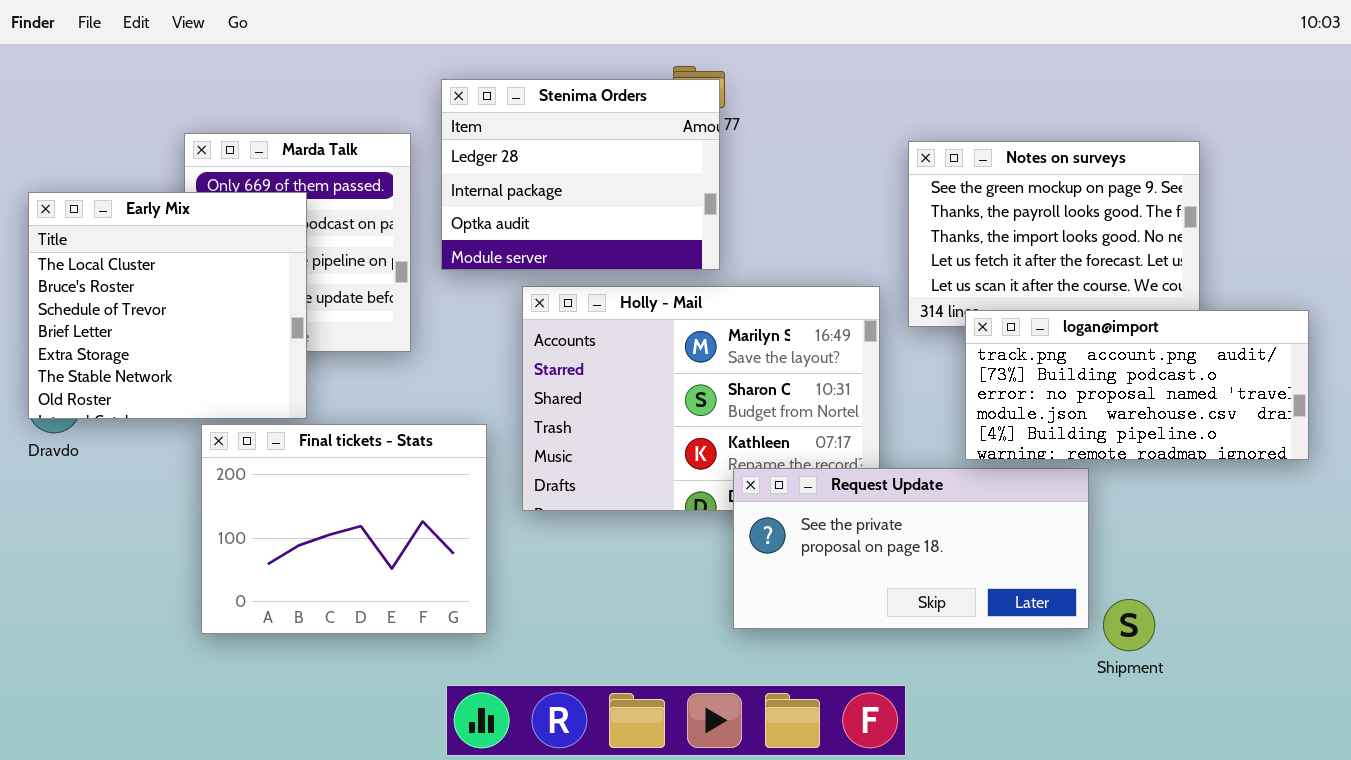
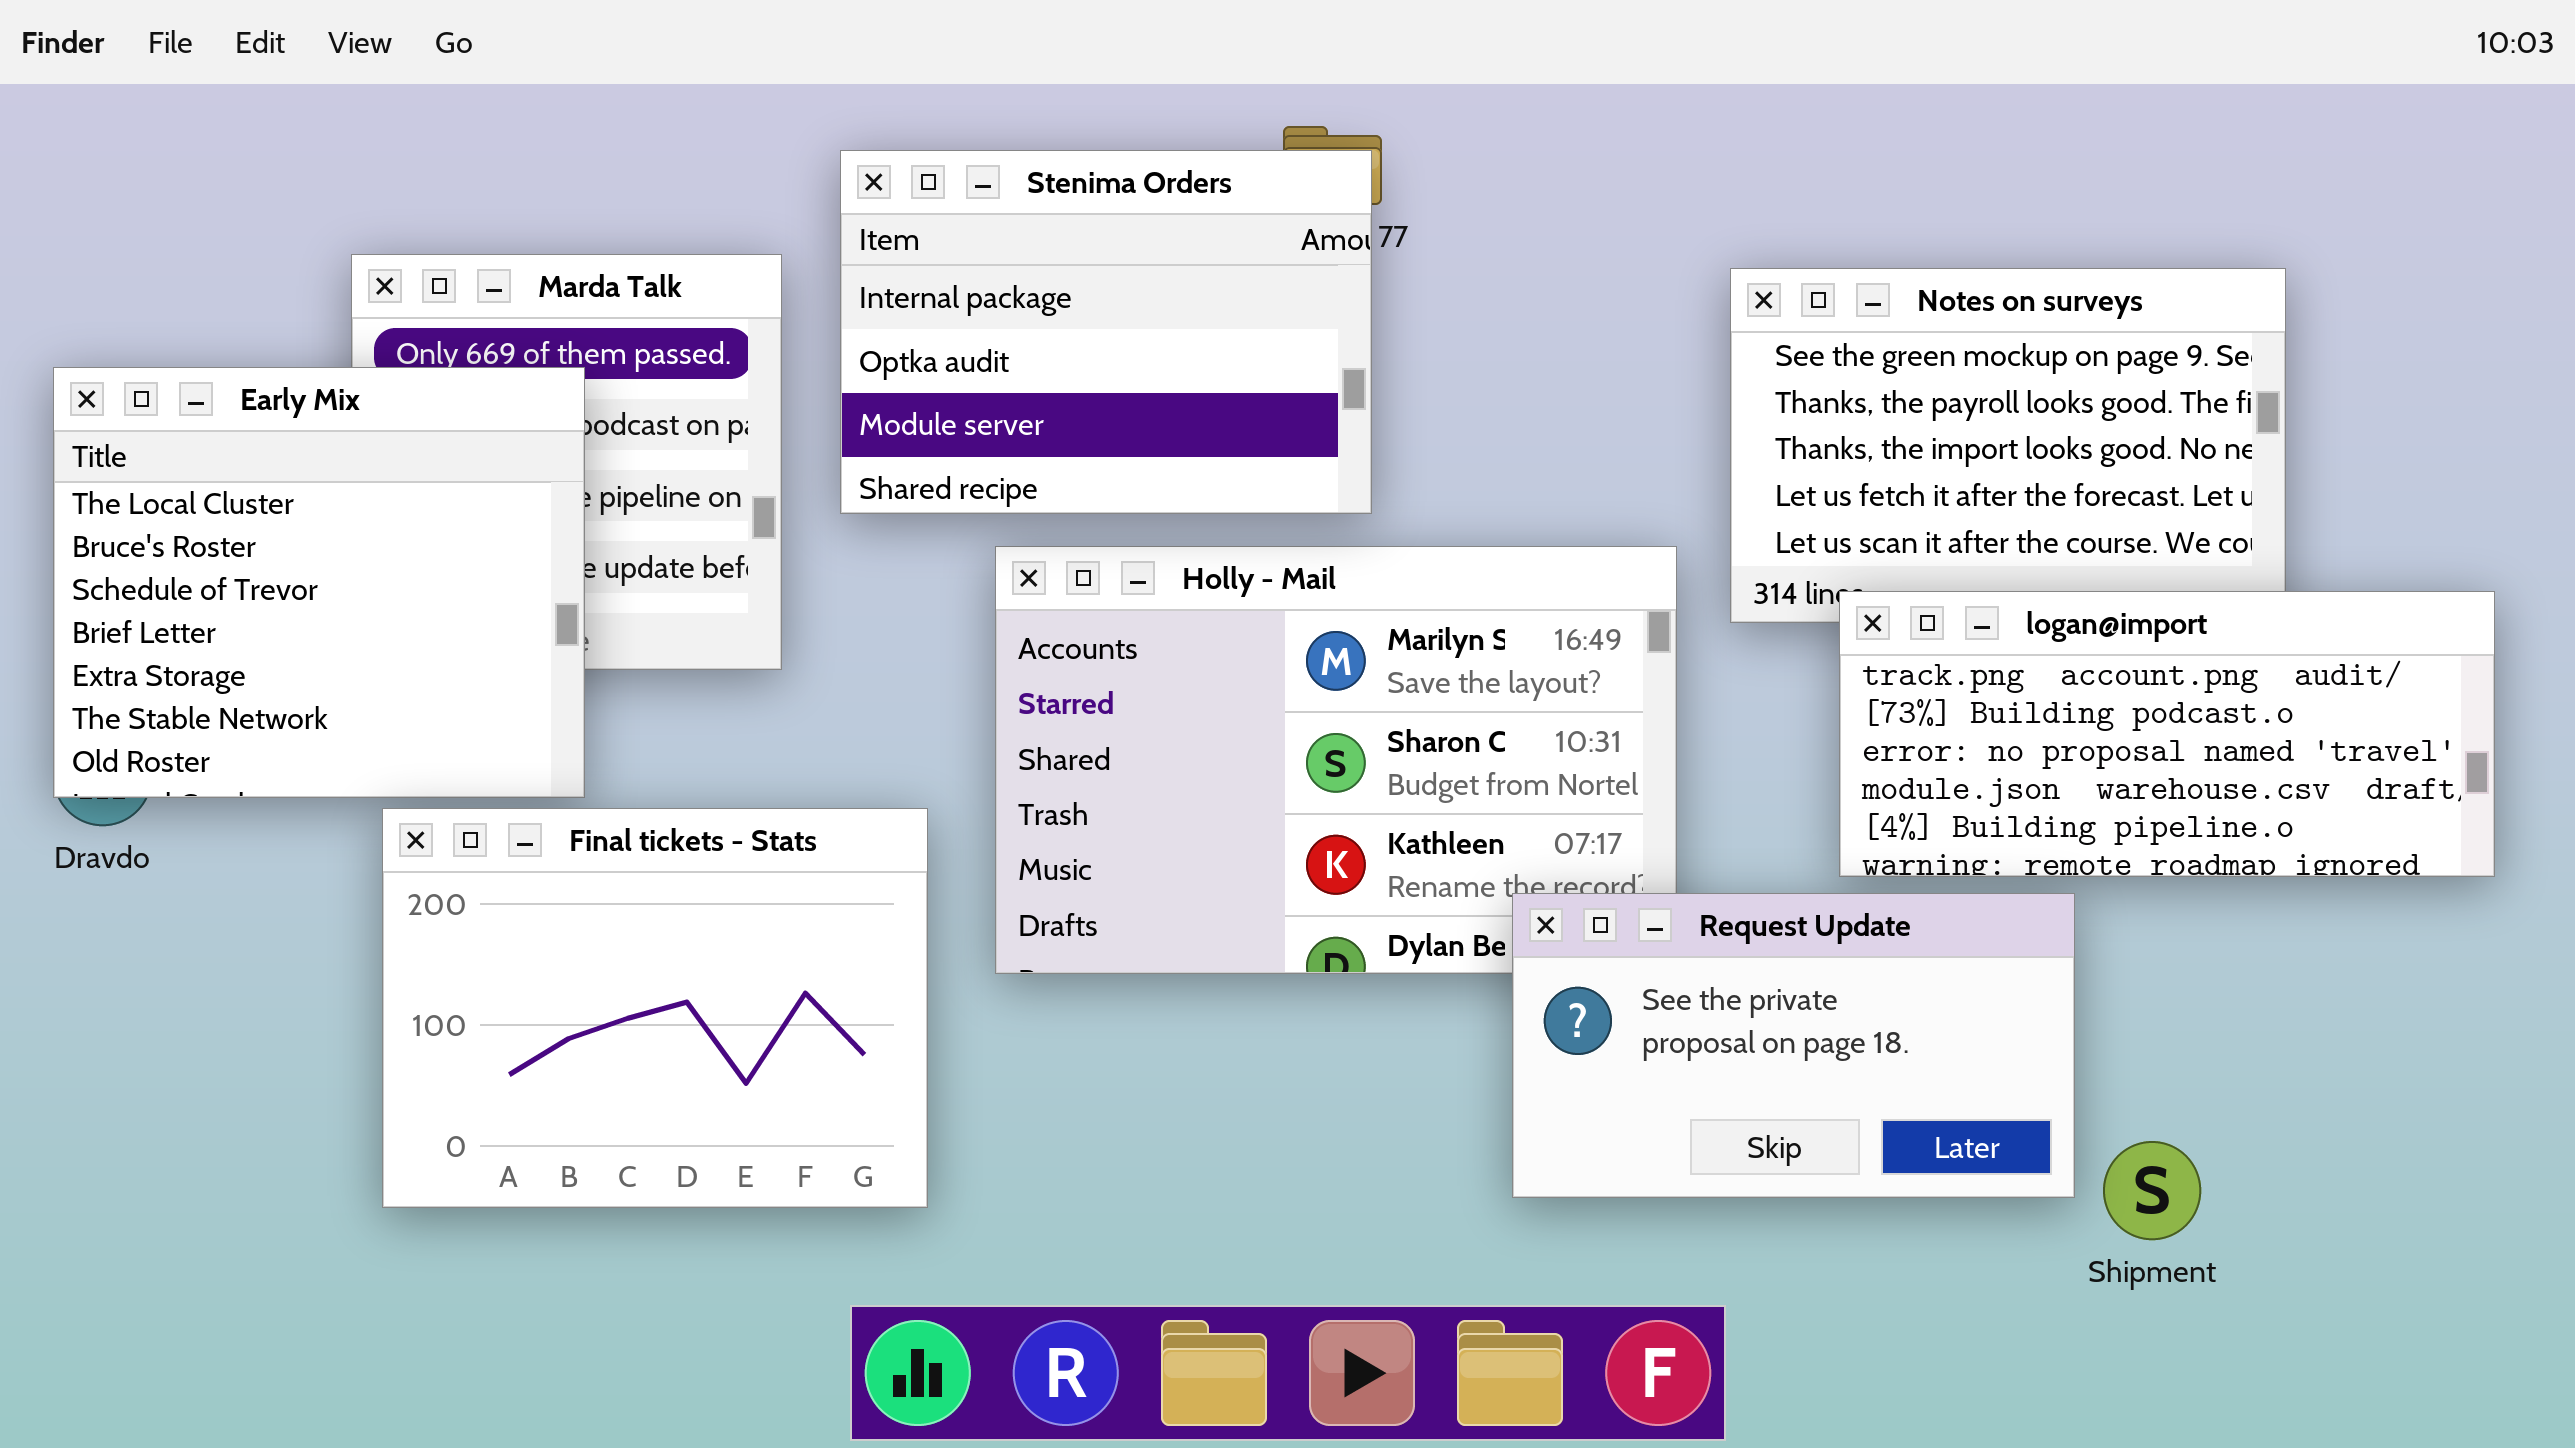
Stenima Orders: [441,79,720,270] -> [840,150,1372,514], scrolled down 1 row
Request Update: [733,468,1089,629] -> [1512,893,2075,1198], resized

